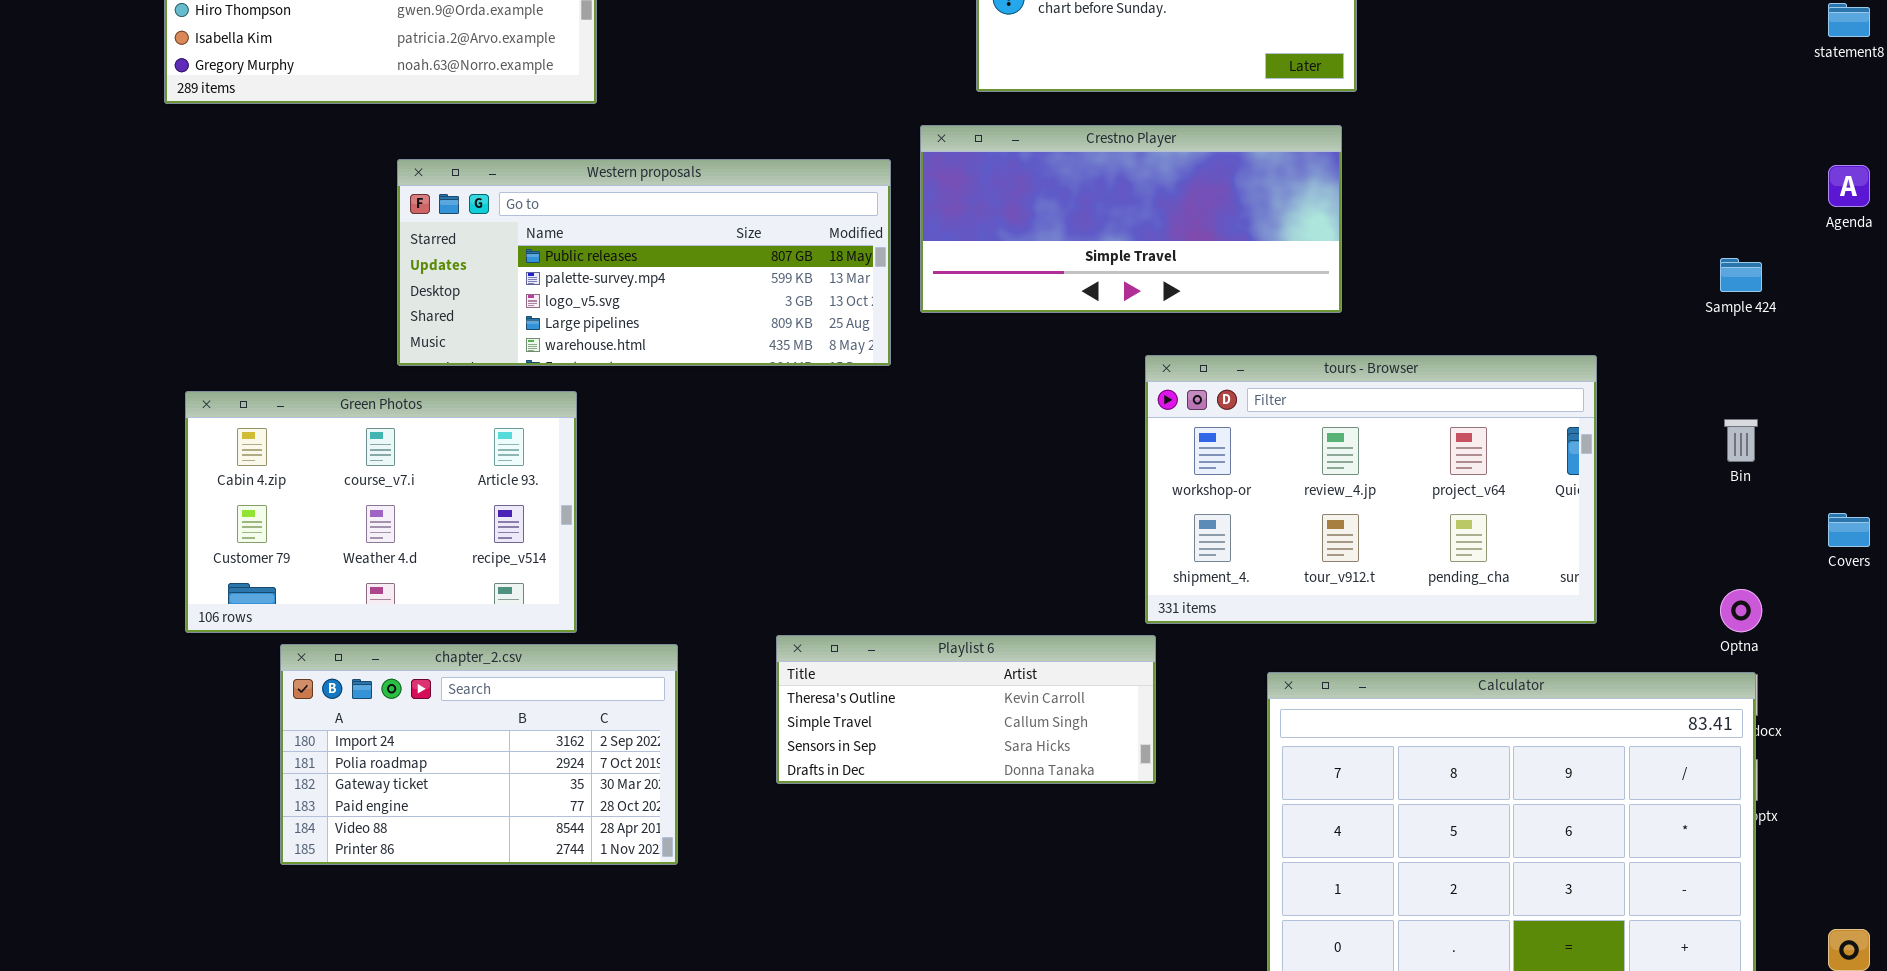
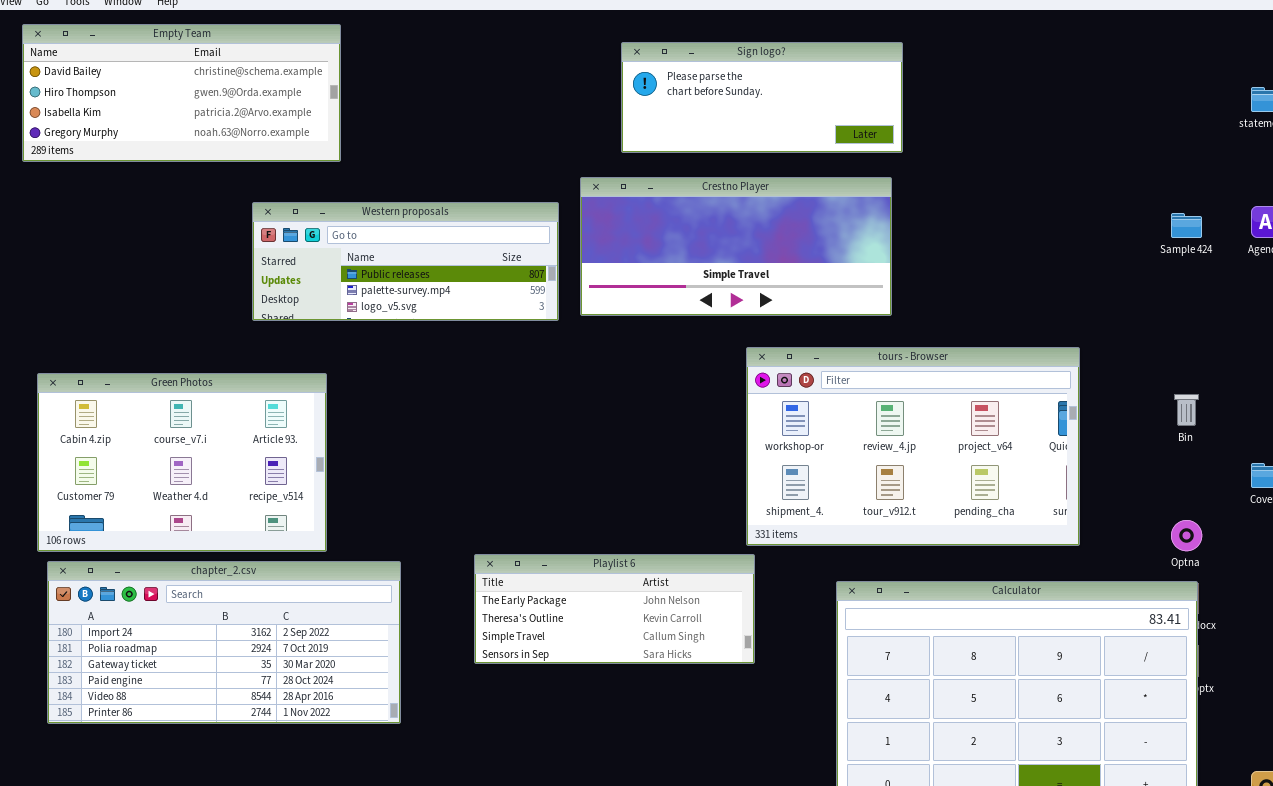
Western proposals: [397,159,891,366] -> [252,202,559,321], resized
Sample 424: [1720,258,1762,292] -> [1171,213,1202,238], moved
Playlist 6: [776,635,1156,784] -> [474,554,755,664], scrolled up 1 row
chapter_2.csv: [280,644,678,865] -> [47,561,401,724], resized

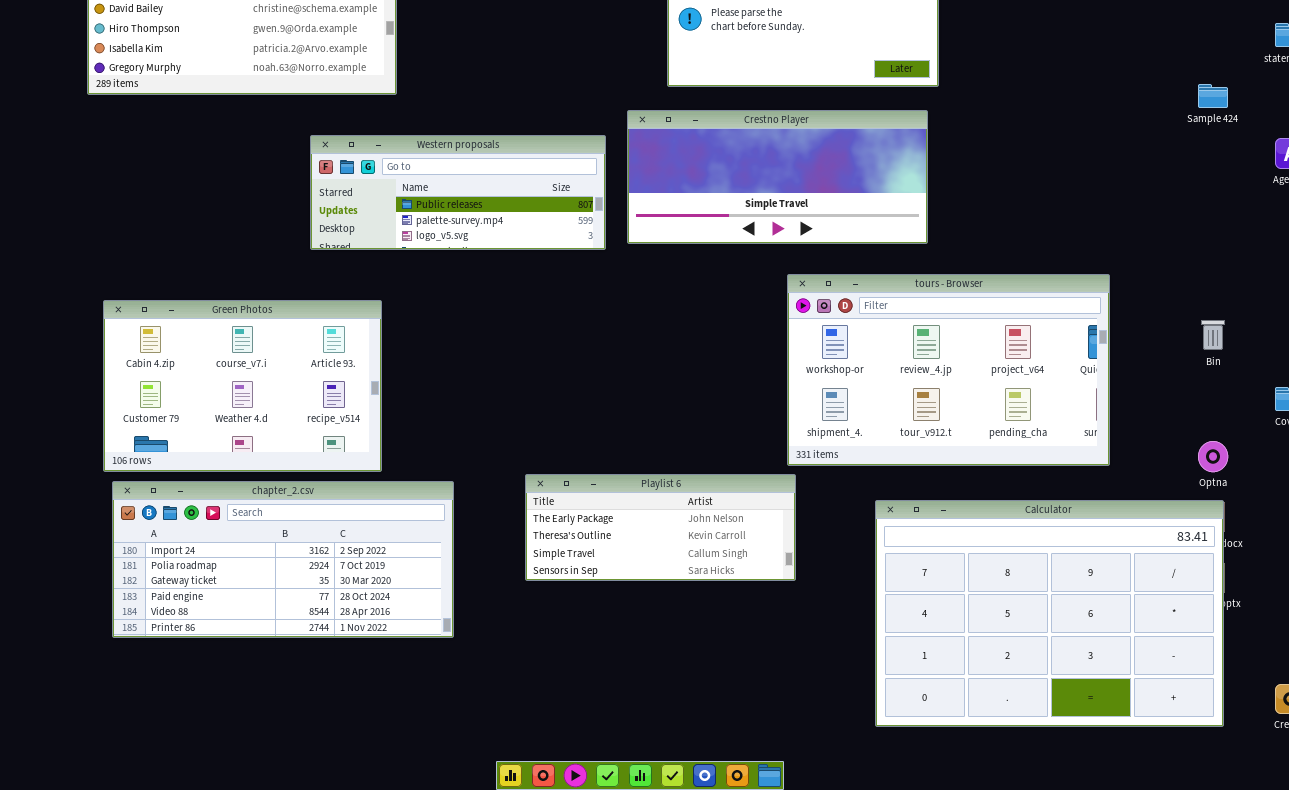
Sample 424: [1171,213,1202,238] -> [1198,84,1228,108], moved

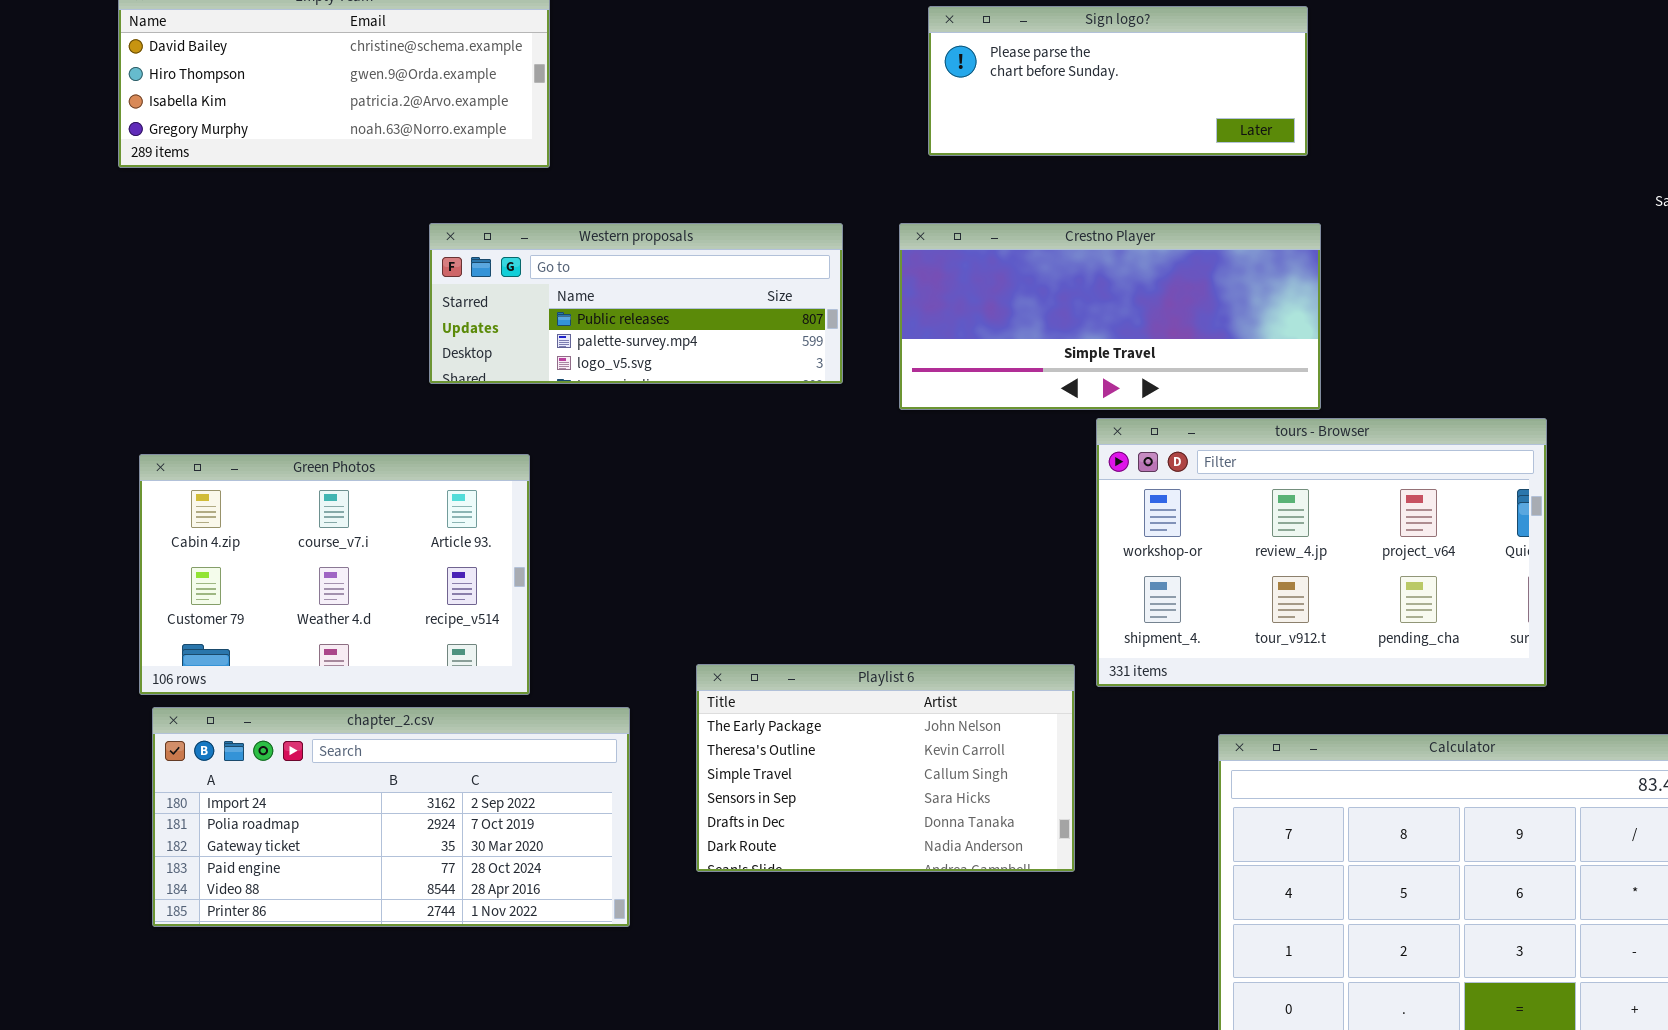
Crestno Player: [627,110,928,244] -> [899,223,1321,410], moved
Playlist 6: [525,474,796,581] -> [696,664,1075,872], moved, resized

